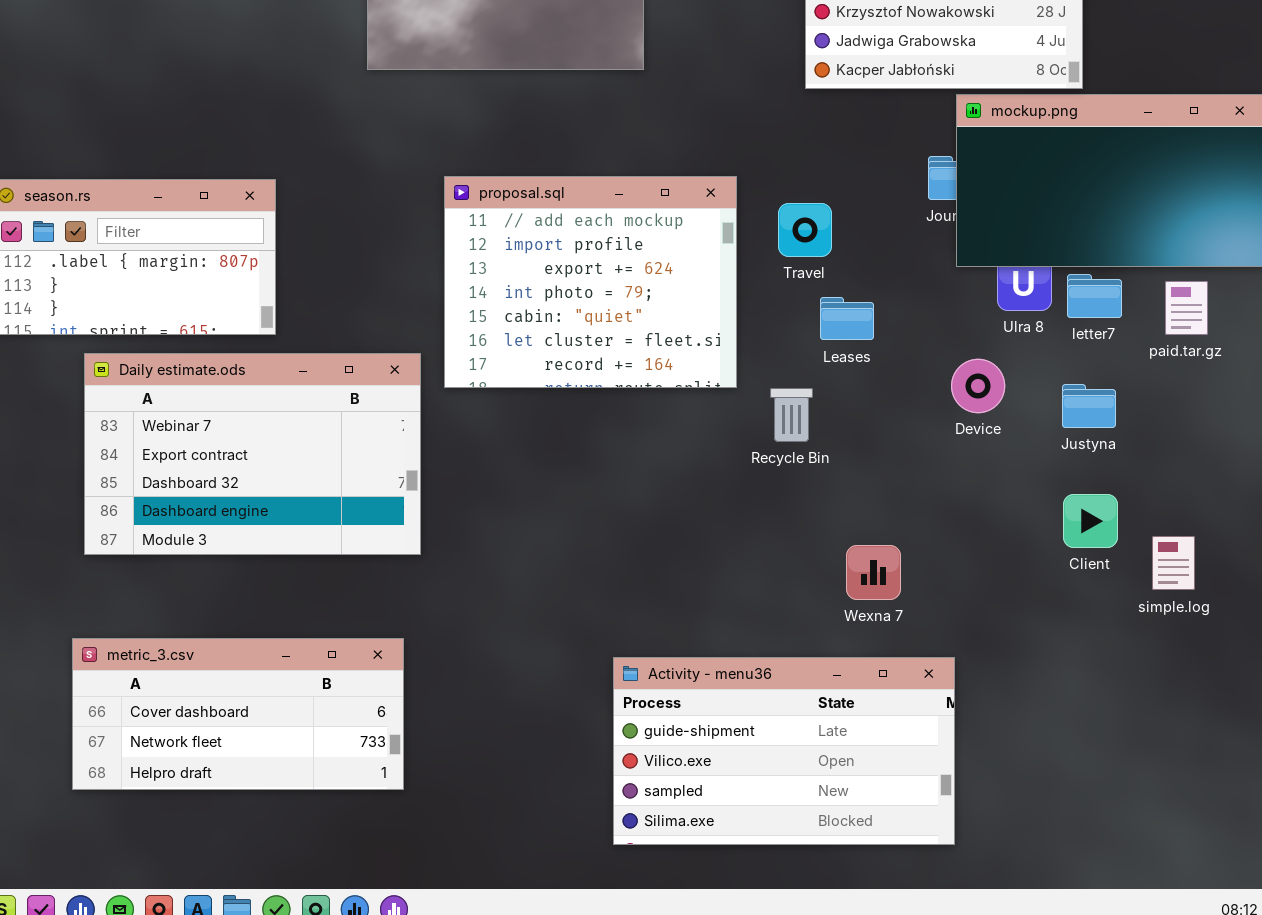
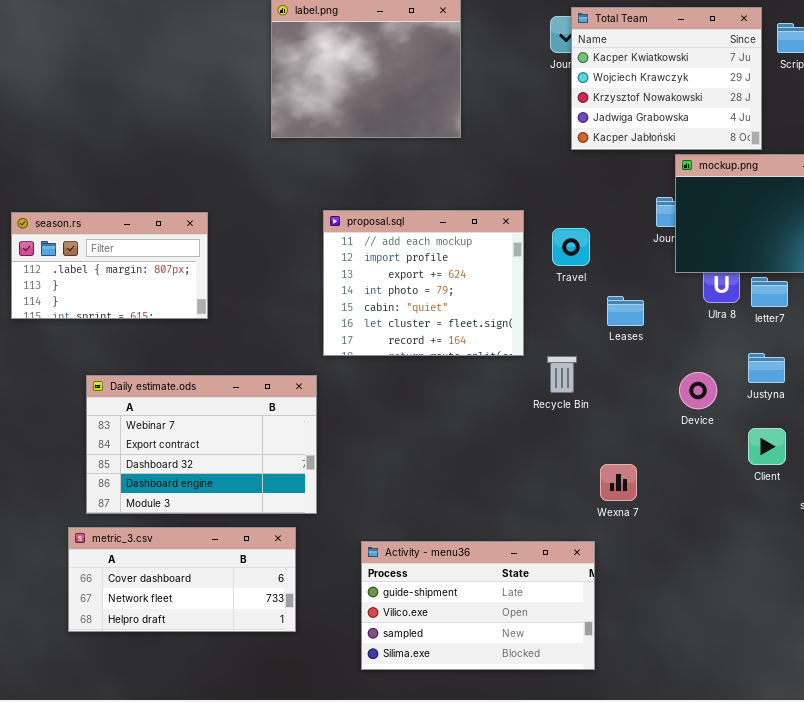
Leases: [820,297,874,340] -> [607,296,644,326], moved
Daily estimate.ods: [84,353,421,555] -> [86,375,317,514], moved
Device: [951,359,1005,413] -> [679,372,717,409], moved
Activity - menu36: [613,657,955,845] -> [361,541,595,670], moved

